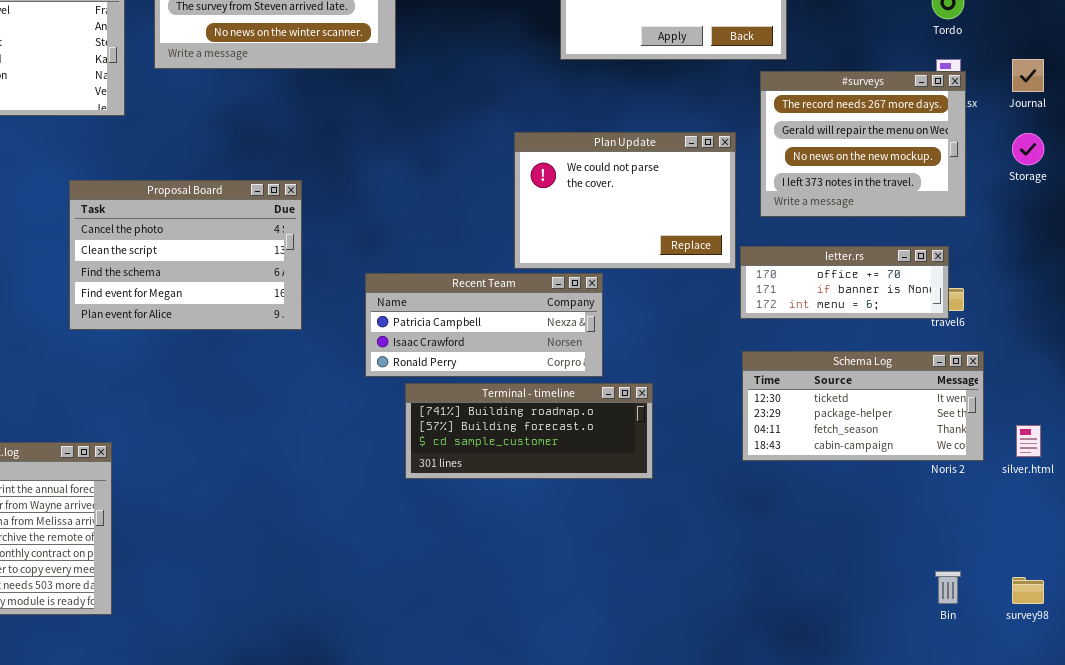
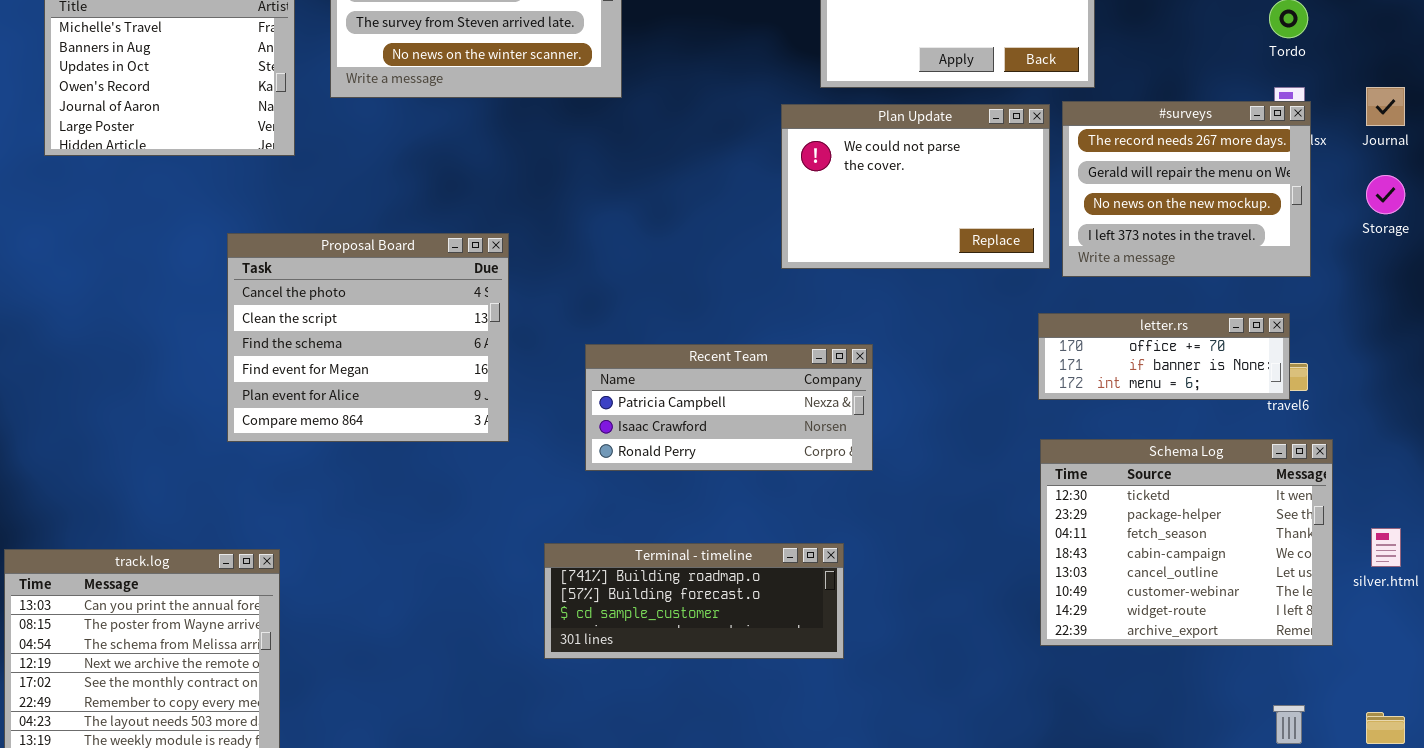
Plan Update: [514,132,736,269] -> [781,104,1050,269], moved
Proposal Board: [69,180,302,330] -> [227,233,509,442], resized
Schema Log: [742,351,984,461] -> [1040,439,1333,646], resized
Terminal - timeline: [405,383,653,479] -> [544,543,844,659], moved

